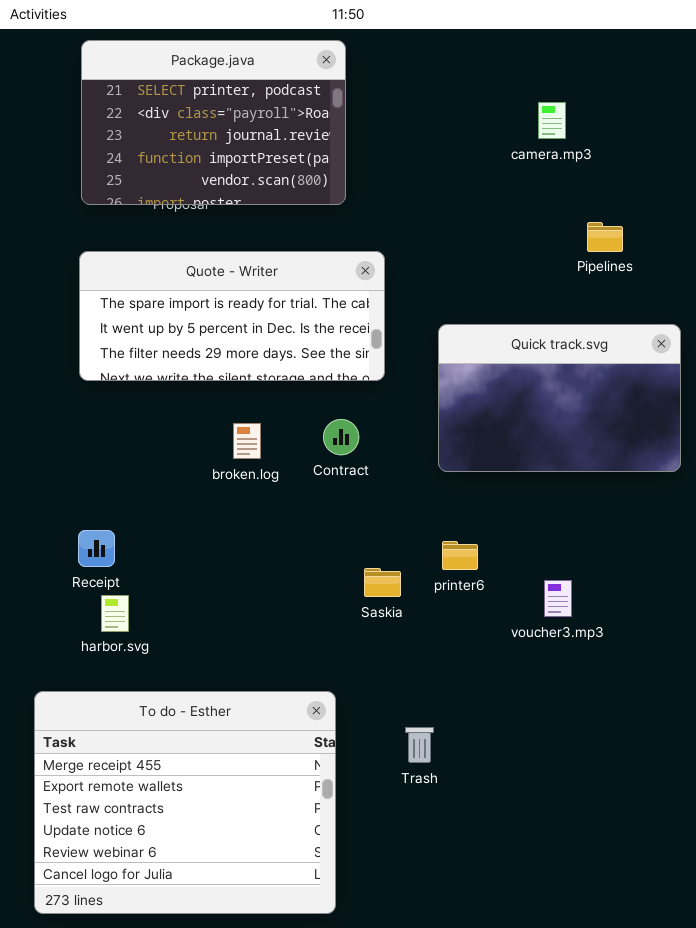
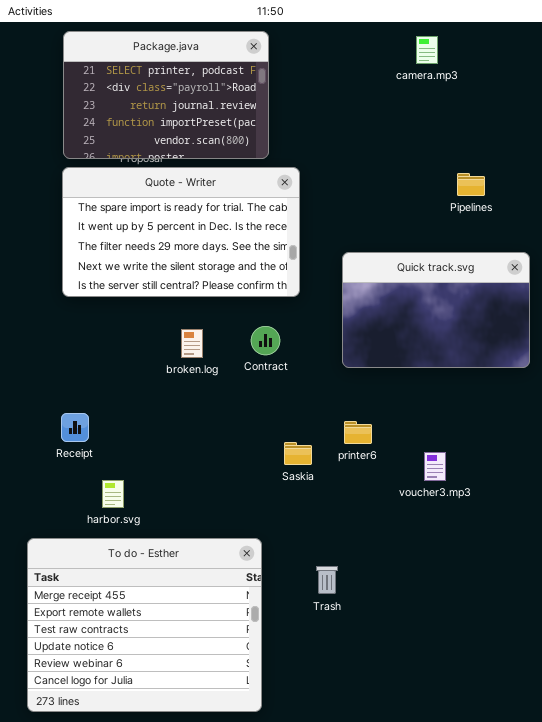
camera.mp3: [538,102,566,139] -> [416,36,438,64], moved
Quote - Writer: [79,251,385,381] -> [62,167,300,297], resized
harbor.svg: [101,595,129,632] -> [102,480,124,508], moved

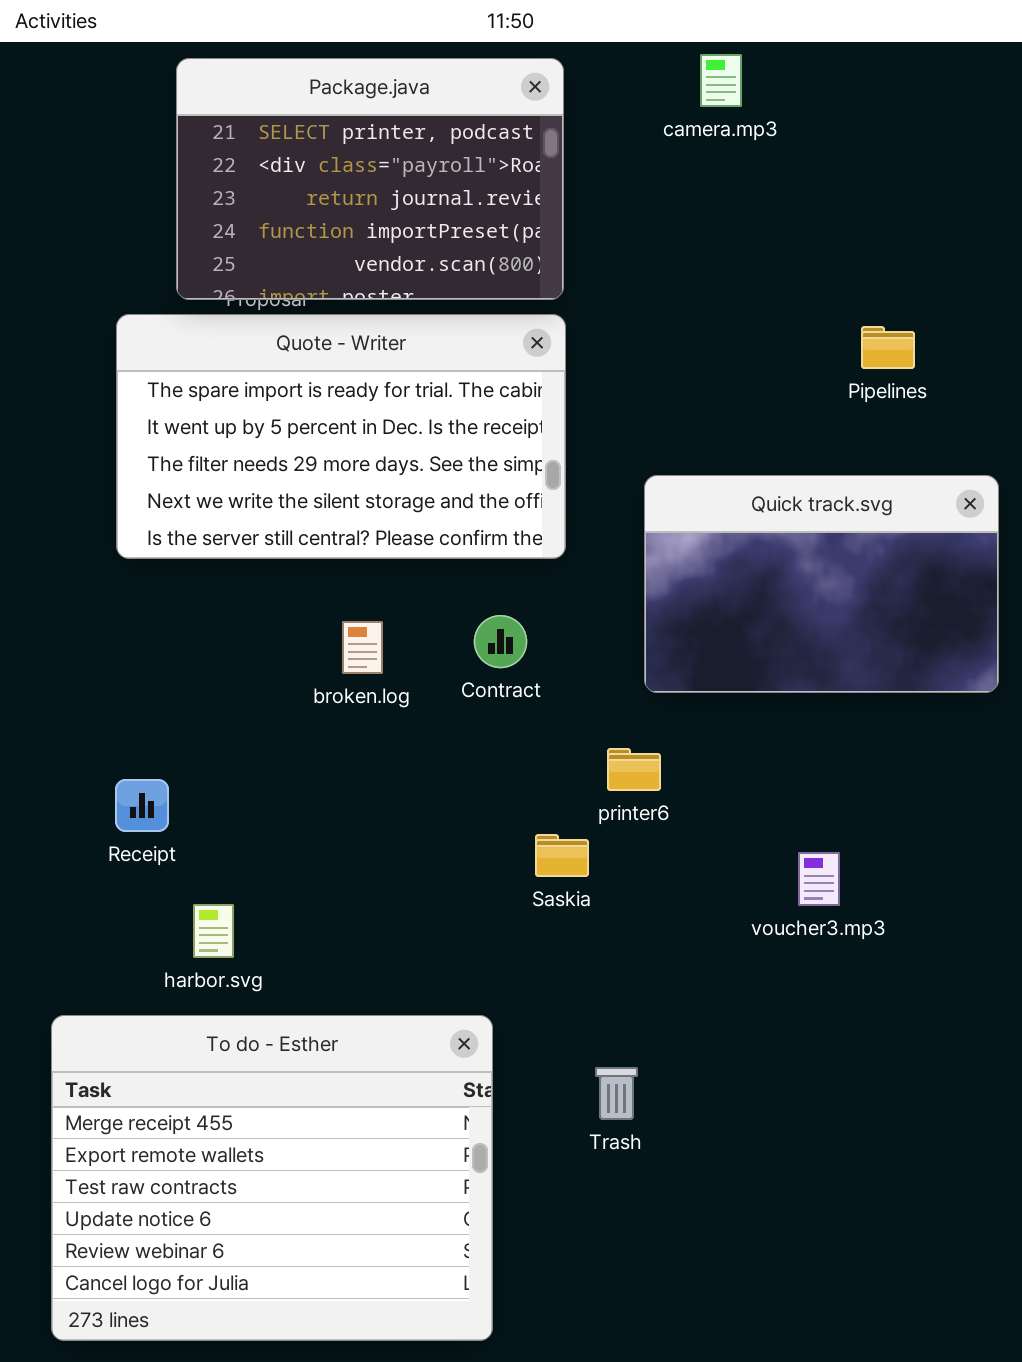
Package.java: [63,31,269,159] -> [176,58,564,300], moved
camera.mp3: [416,36,438,64] -> [700,54,742,107], moved
printer6: [344,421,372,444] -> [607,748,661,791], moved

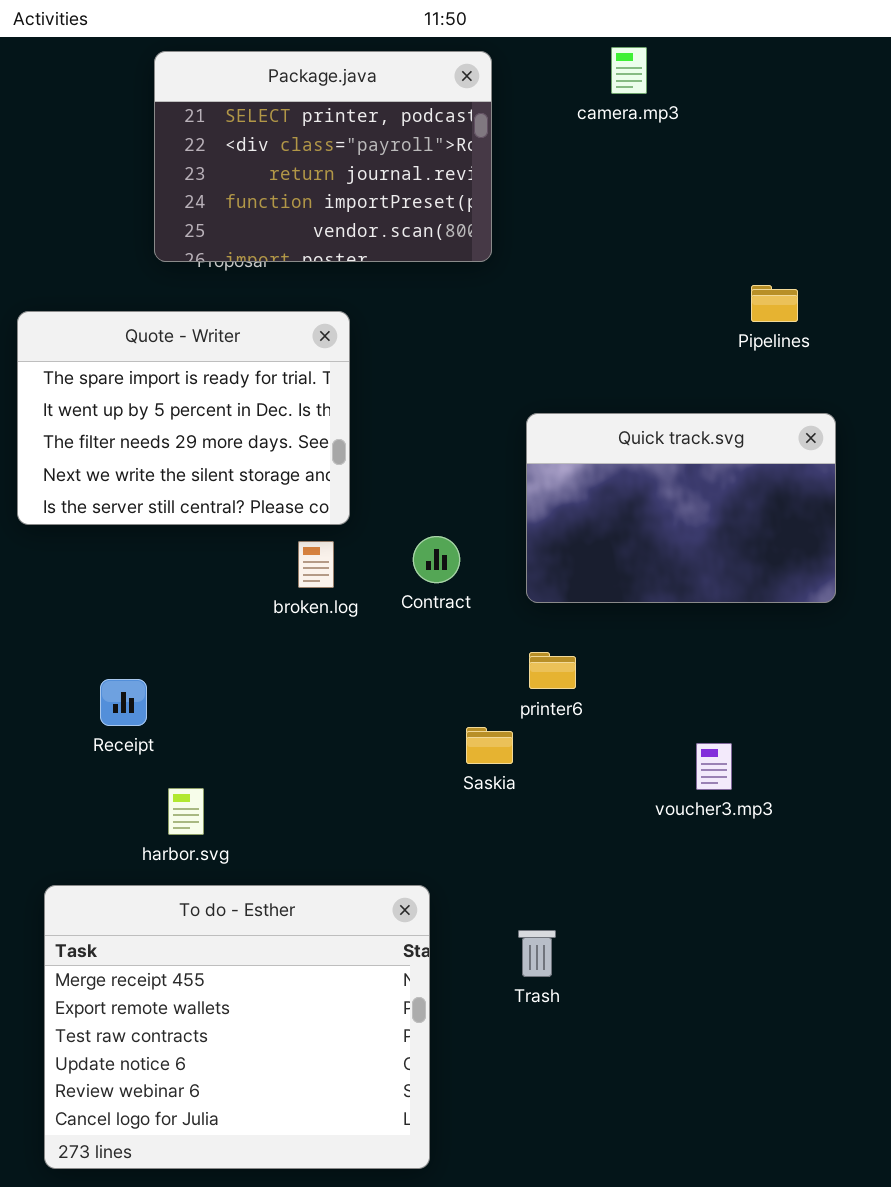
Quote - Writer: [116,314,566,559] -> [17,311,350,525], moved, resized
Quick track.svg: [644,475,999,693] -> [526,413,836,603], moved

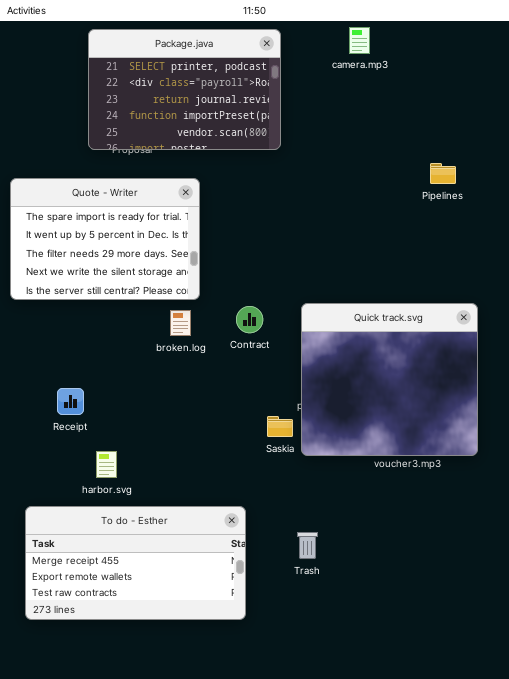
Quick track.svg: [526,413,836,603] -> [301,303,478,456], moved, resized
To do - Esther: [44,885,430,1169] -> [25,506,246,620], resized

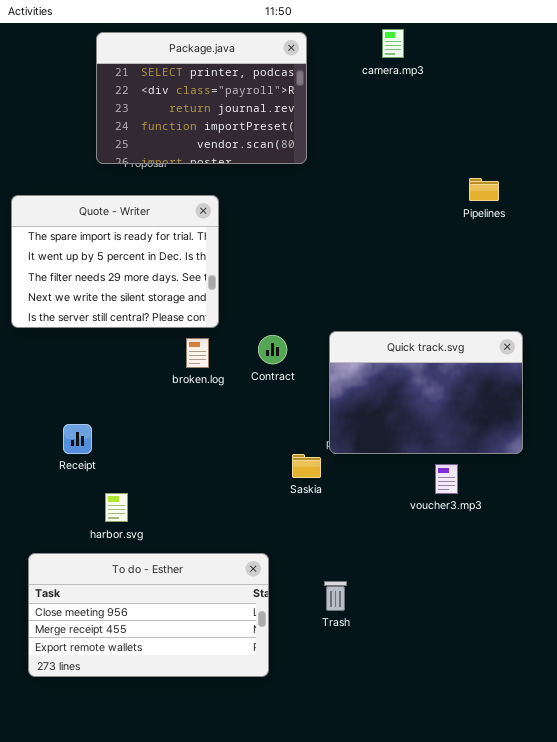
Quick track.svg: [301,303,478,456] -> [329,331,523,454], resized
To do - Esther: [25,506,246,620] -> [28,553,269,677], scrolled up 1 row

